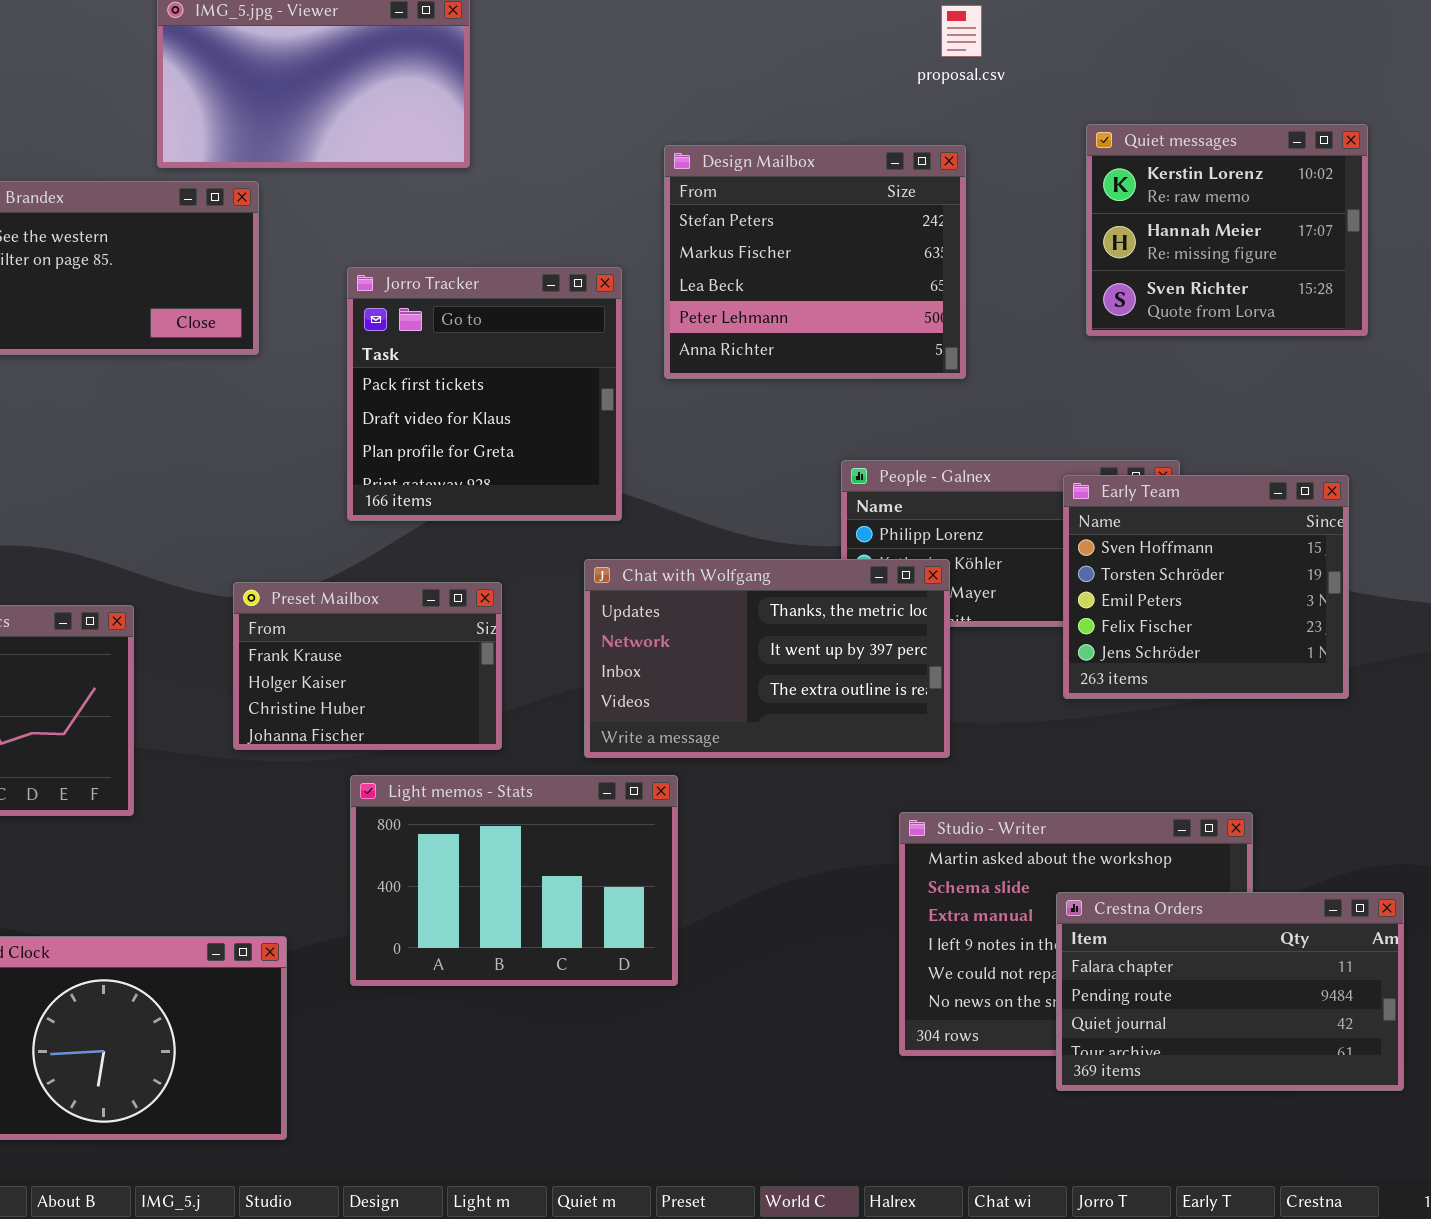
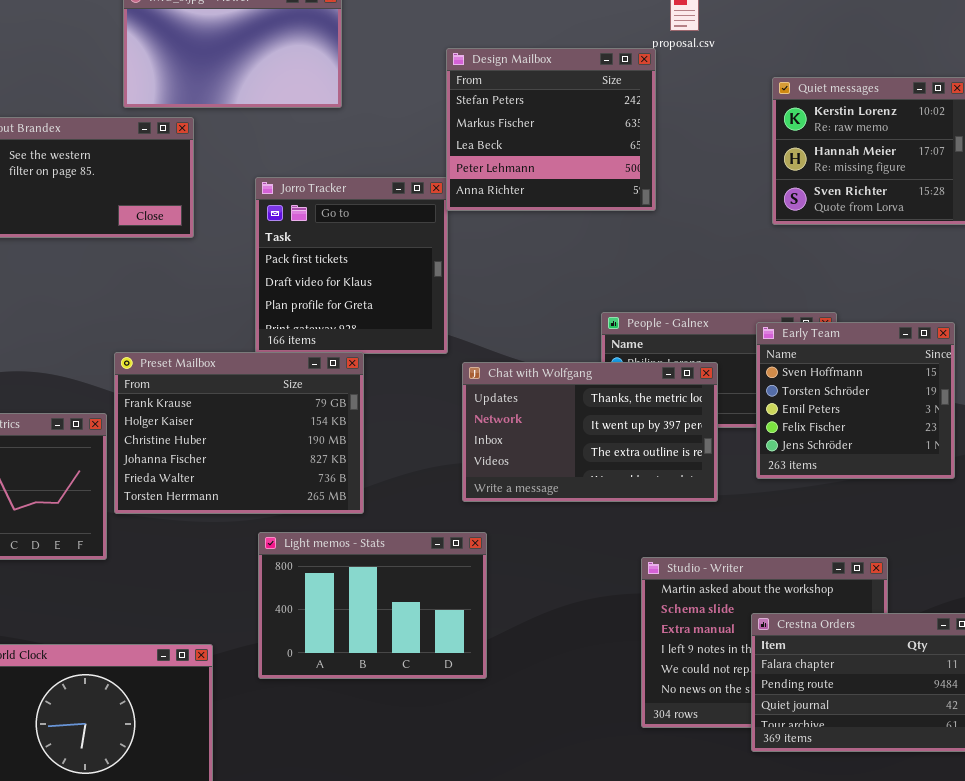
Design Mailbox: [664,145,966,379] -> [446,48,656,211], moved
Chat with Wolfgang: [584,559,950,758] -> [462,362,718,502], moved
Preset Mailbox: [233,582,502,750] -> [114,352,364,514], resized

